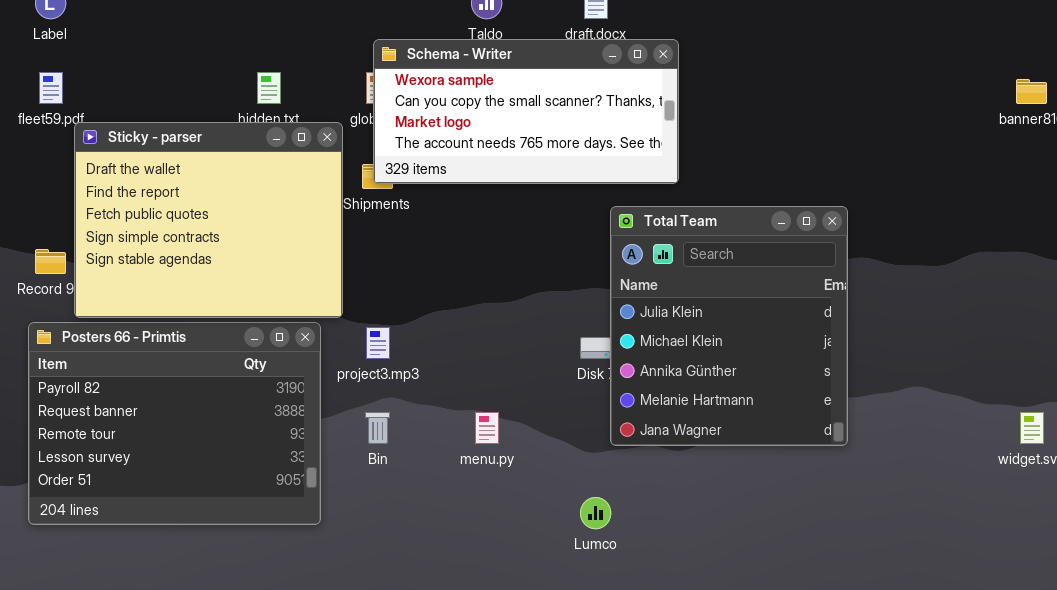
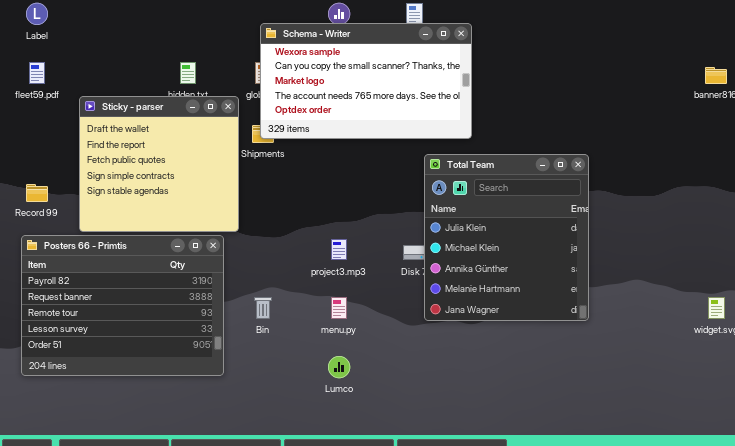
Schema - Writer: [373,39,679,184] -> [260,23,472,139], resized
Sticky - parser: [74,122,343,318] -> [79,96,239,232], resized
project3.mp3: [366,327,390,359] -> [331,239,347,260], moved
Lumco: [580,497,611,529] -> [328,356,350,378], moved

